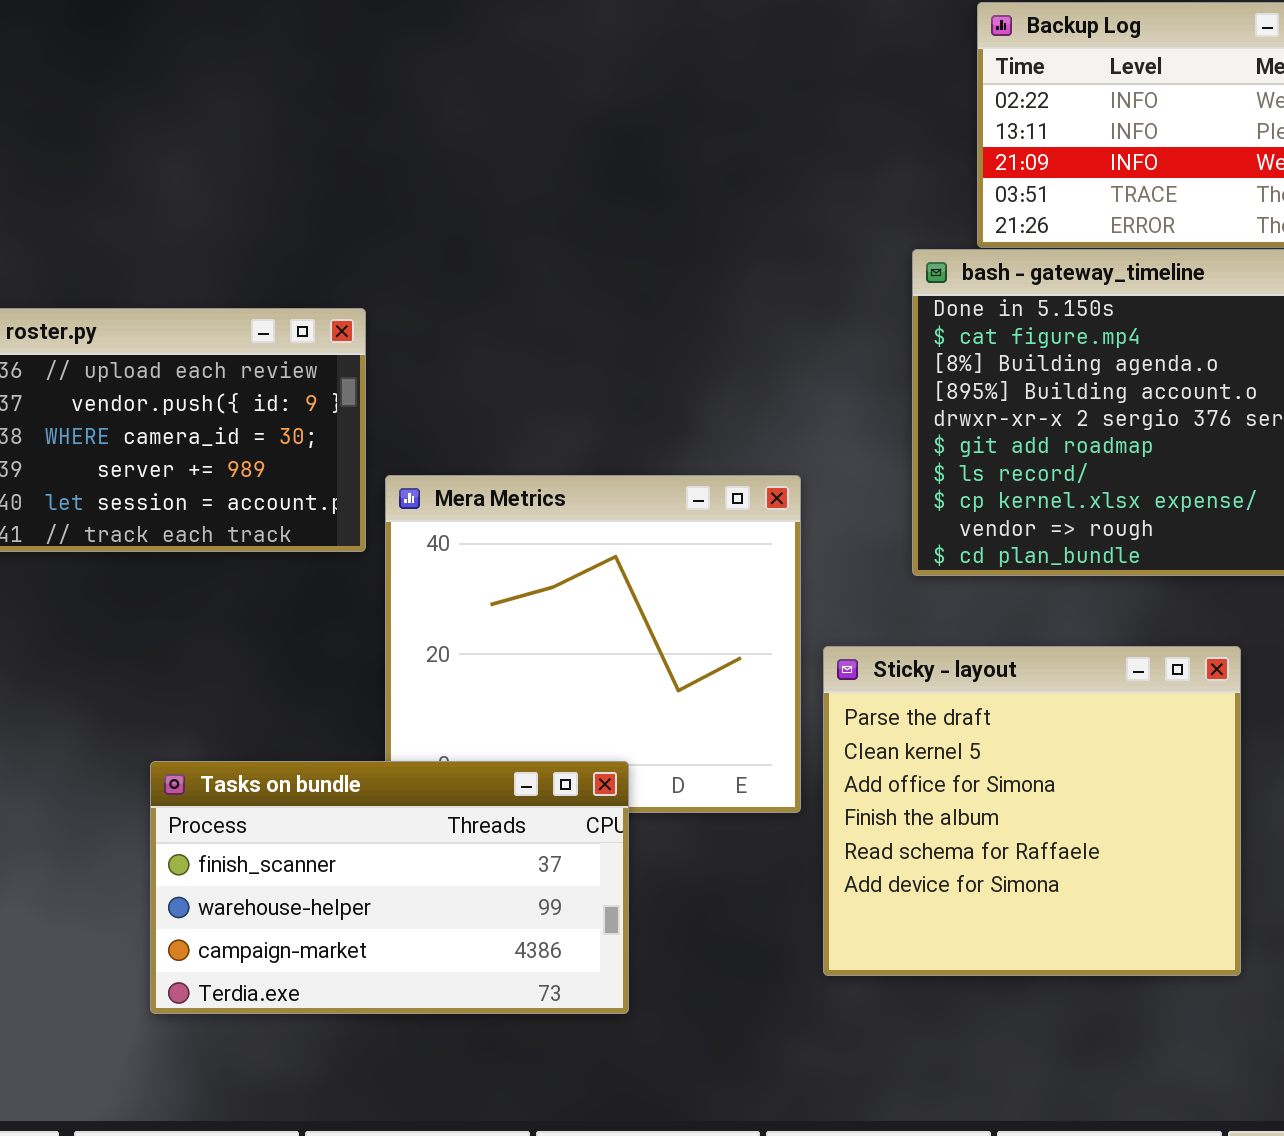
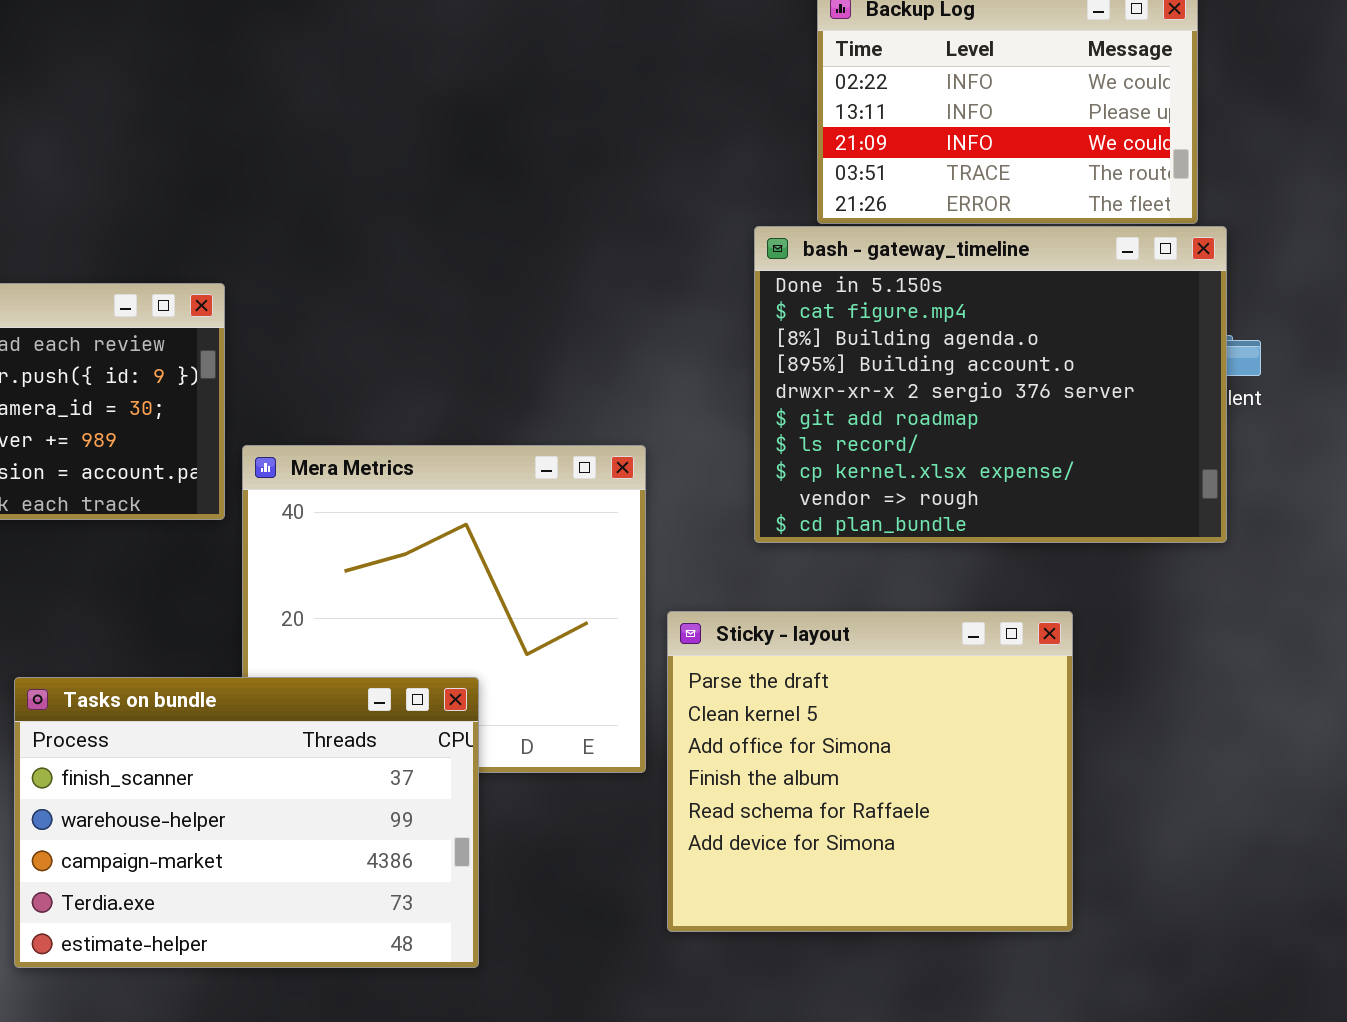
Tasks on bundle: [150,761,629,1014] -> [14,677,479,968], resized

